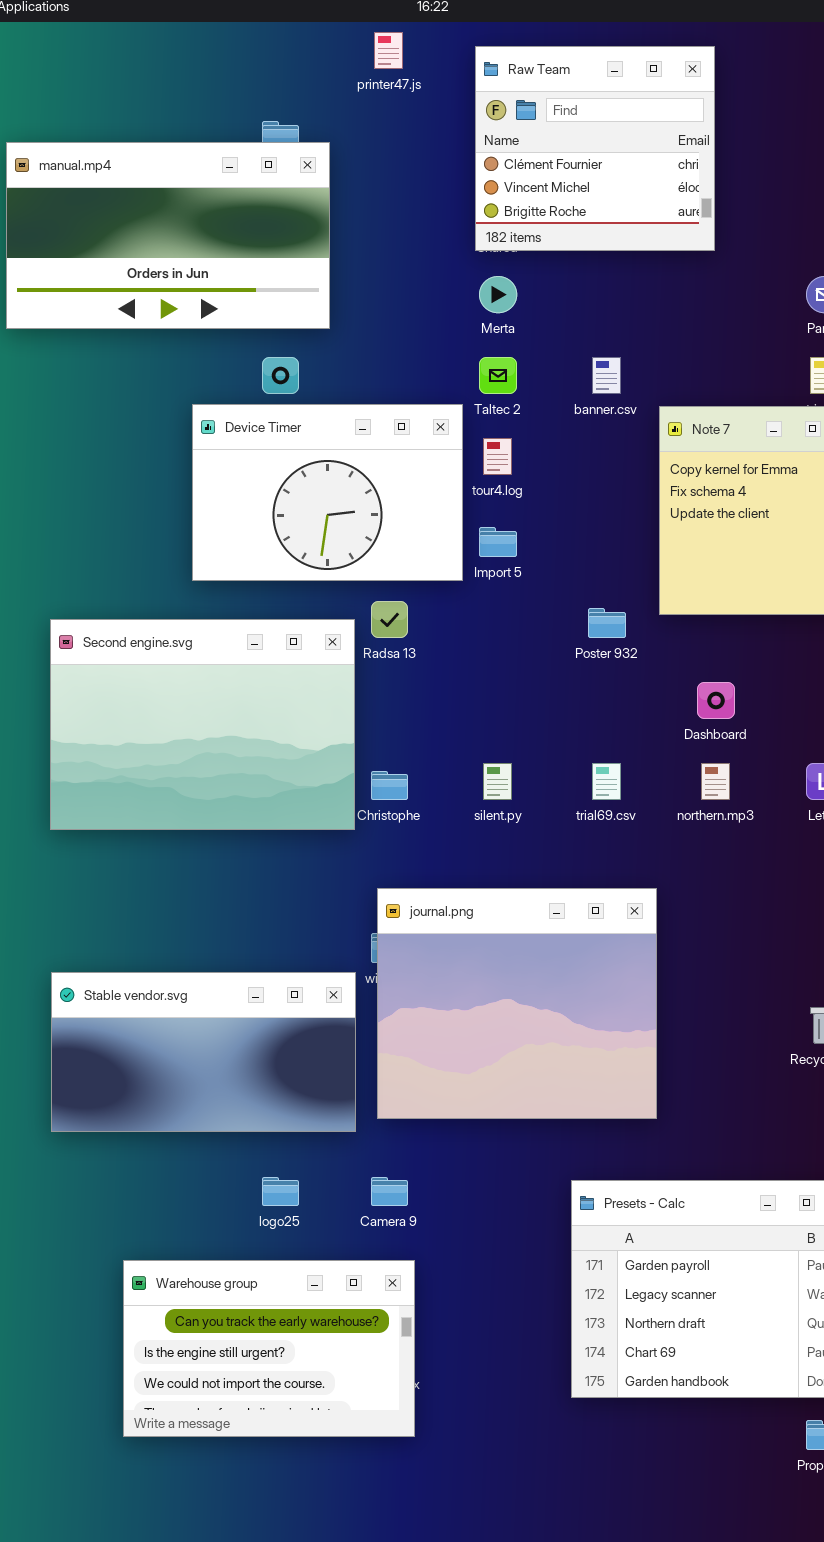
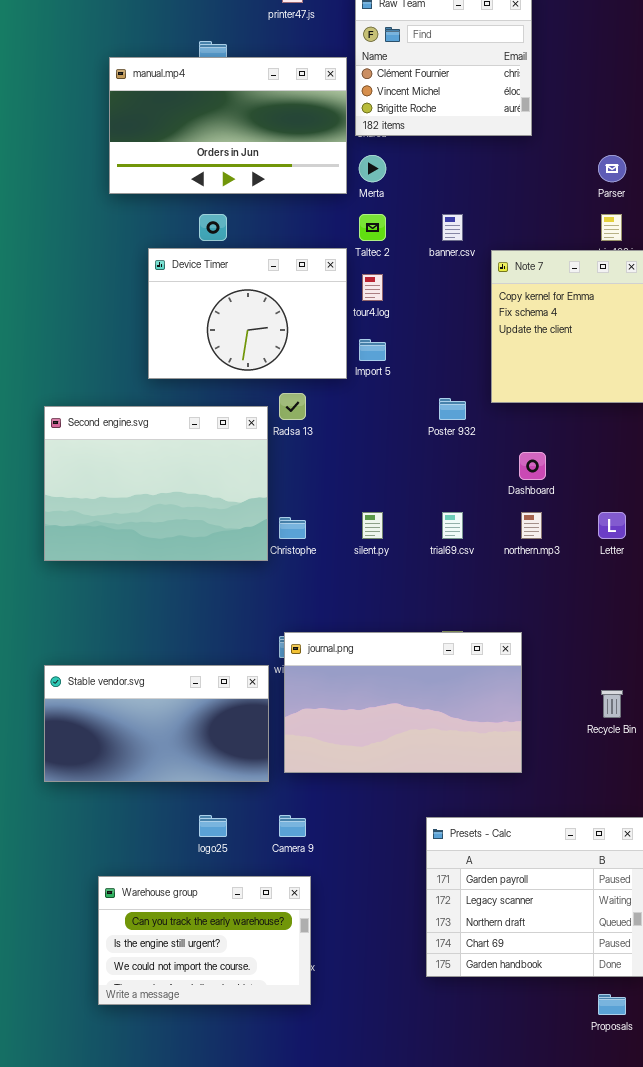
manual.mp4: [6,142,330,329] -> [109,57,347,194], moved
journal.png: [377,888,657,1119] -> [284,632,522,773], resized

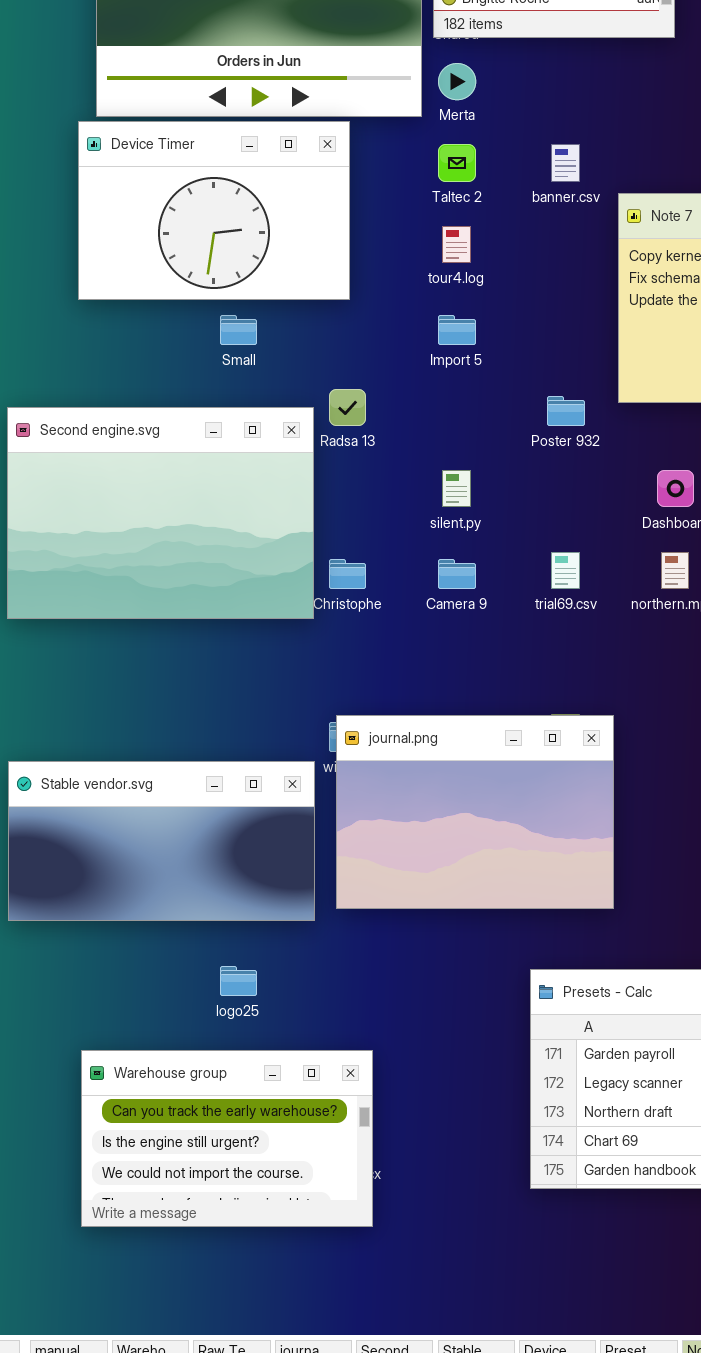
Device Timer: [148,248,347,379] -> [78,121,350,300], moved
silent.py: [362,512,383,539] -> [442,470,471,507], moved
journal.png: [284,632,522,773] -> [336,715,614,909], resized
Camera 9: [279,815,306,837] -> [438,559,476,589], moved

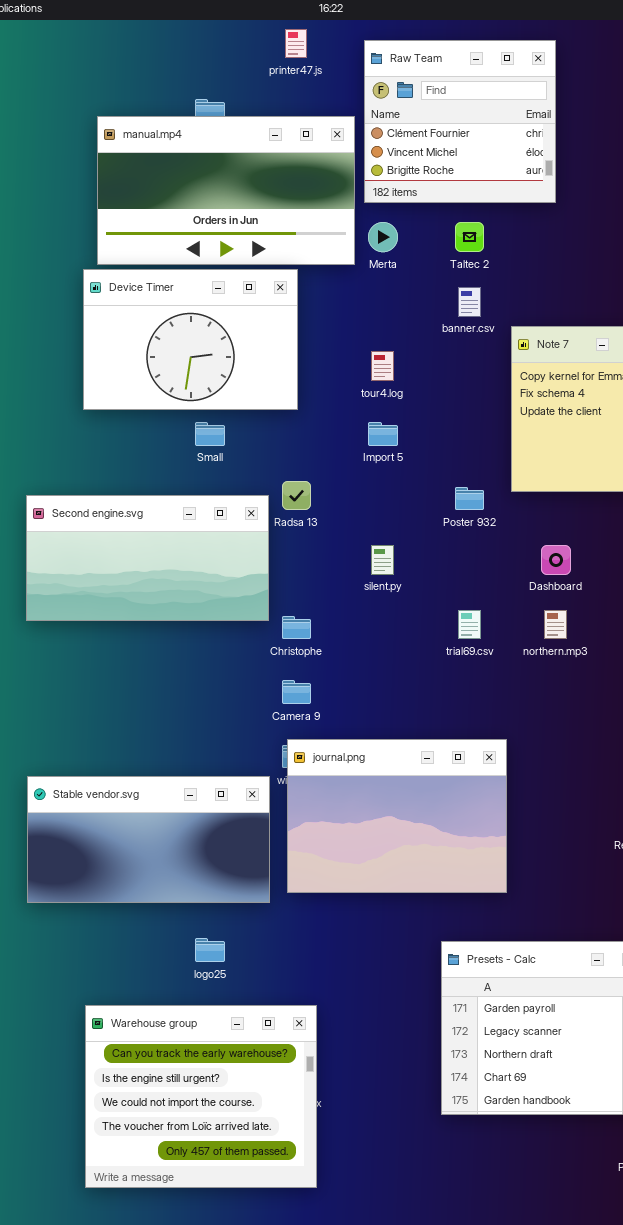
Taltec 2: [438,144,476,182] -> [455,222,484,252], moved
Second engine.svg: [7,407,314,619] -> [26,495,269,621], resized
Camera 9: [438,559,476,589] -> [282,680,311,704], moved
Warehouse group: [81,1050,373,1227] -> [85,1005,317,1188], resized

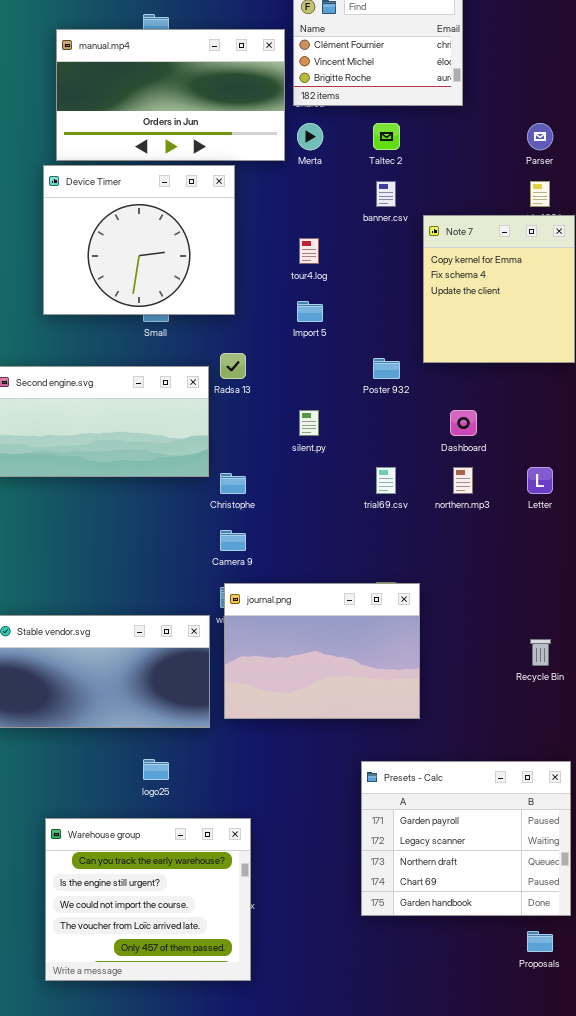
Device Timer: [83,269,298,410] -> [43,165,235,315], resized

